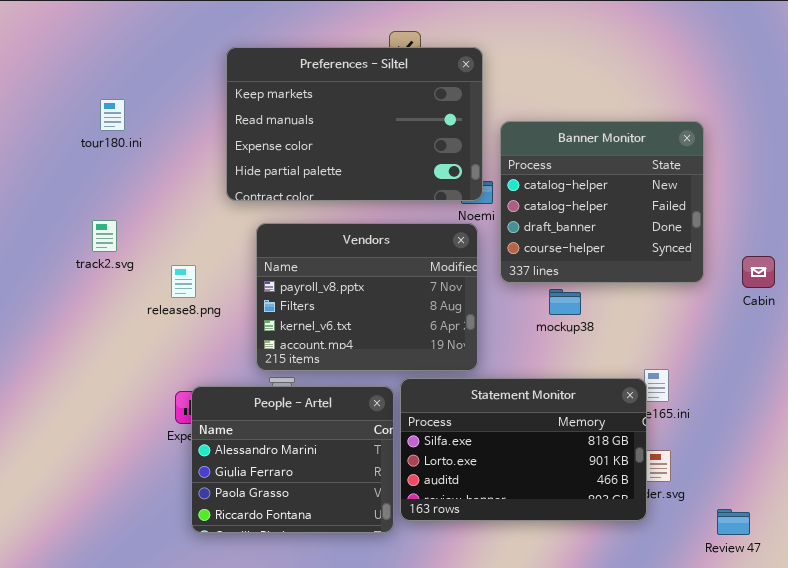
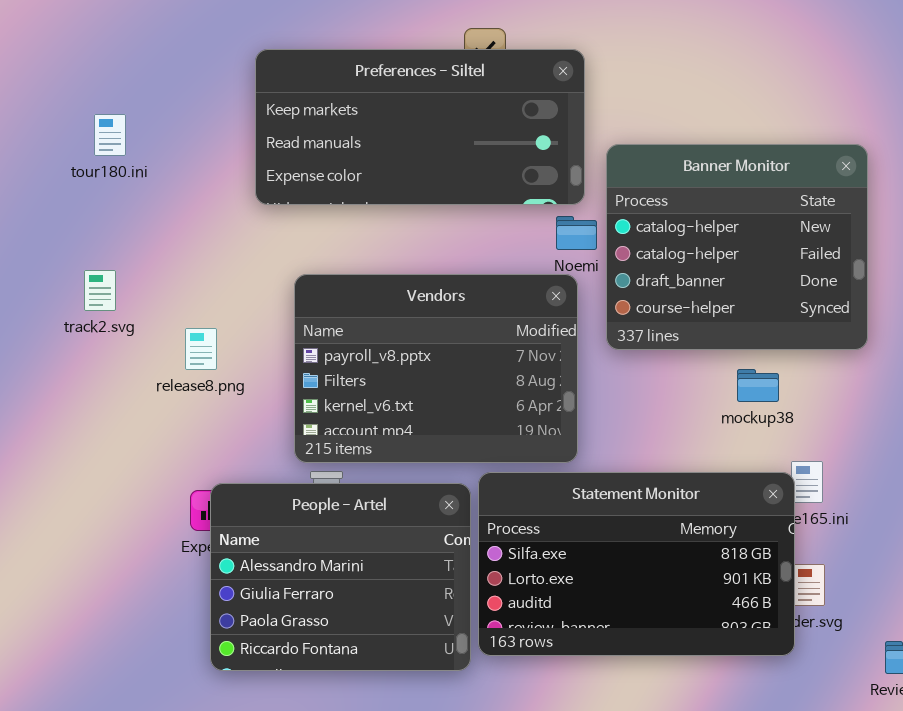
Preferences - Siltel: [226,47,483,201] -> [255,49,585,205], resized
mockup38: [549,289,581,315] -> [737,369,779,402], moved

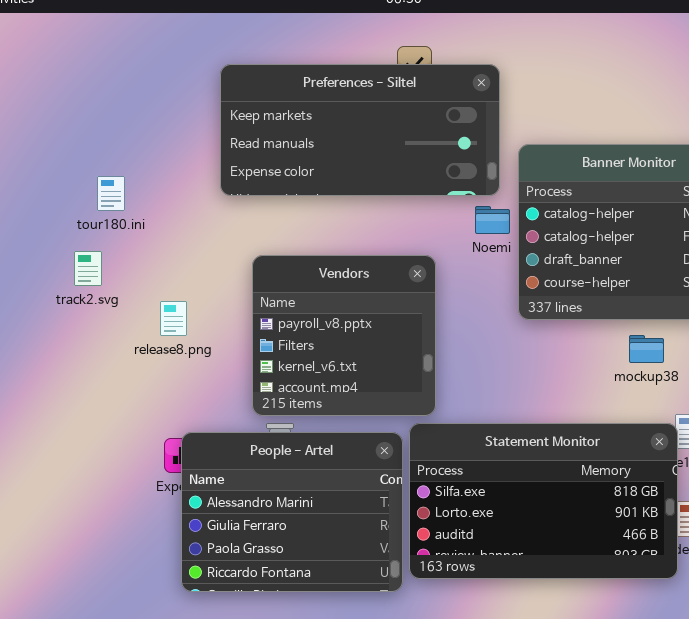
tour180.ini: [94,114,126,156] -> [97,176,125,211], moved
Vendors: [294,274,578,463] -> [252,255,436,416], resized

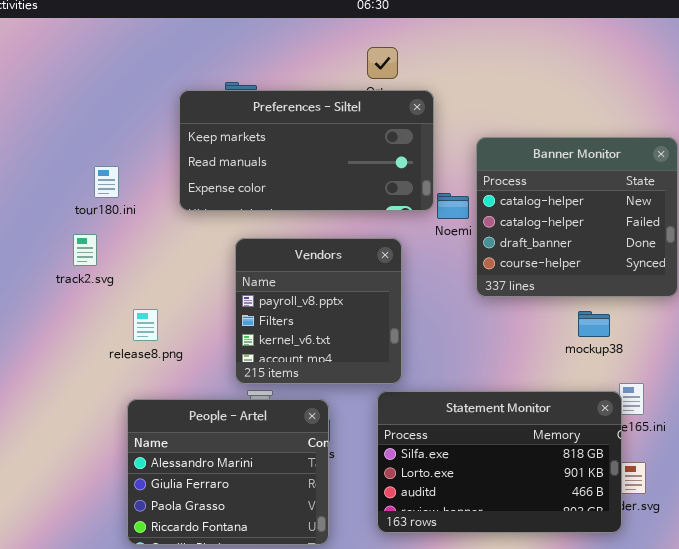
Preferences - Siltel: [220,64,500,196] -> [179,90,434,211], moved
release8.png: [160,301,187,336] -> [133,309,158,341], moved
People - Artel: [181,432,403,592] -> [127,399,329,545], moved

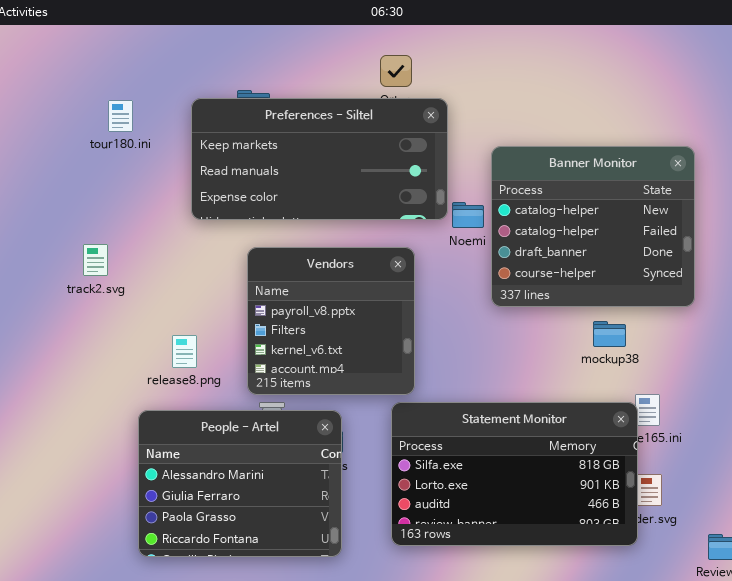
tour180.ini: [94,166,119,198] -> [108,100,133,132], moved
release8.png: [133,309,158,341] -> [172,335,197,368], moved

